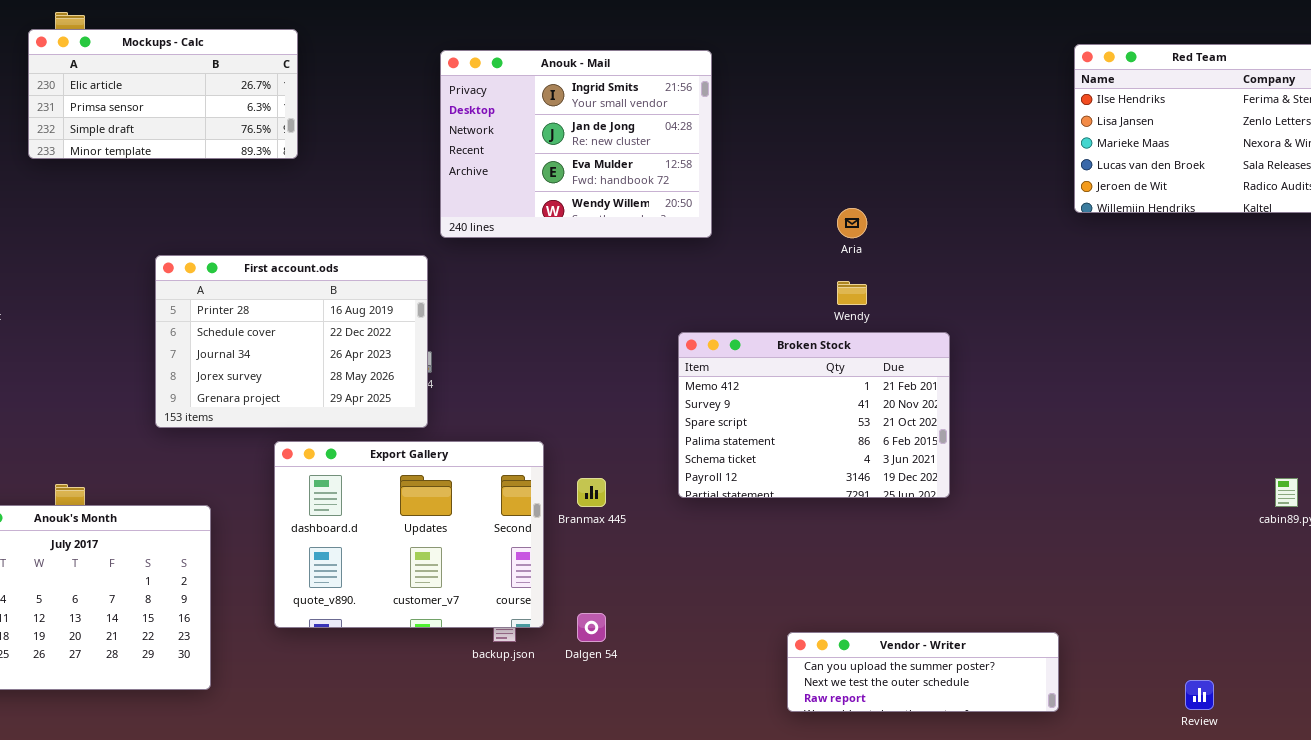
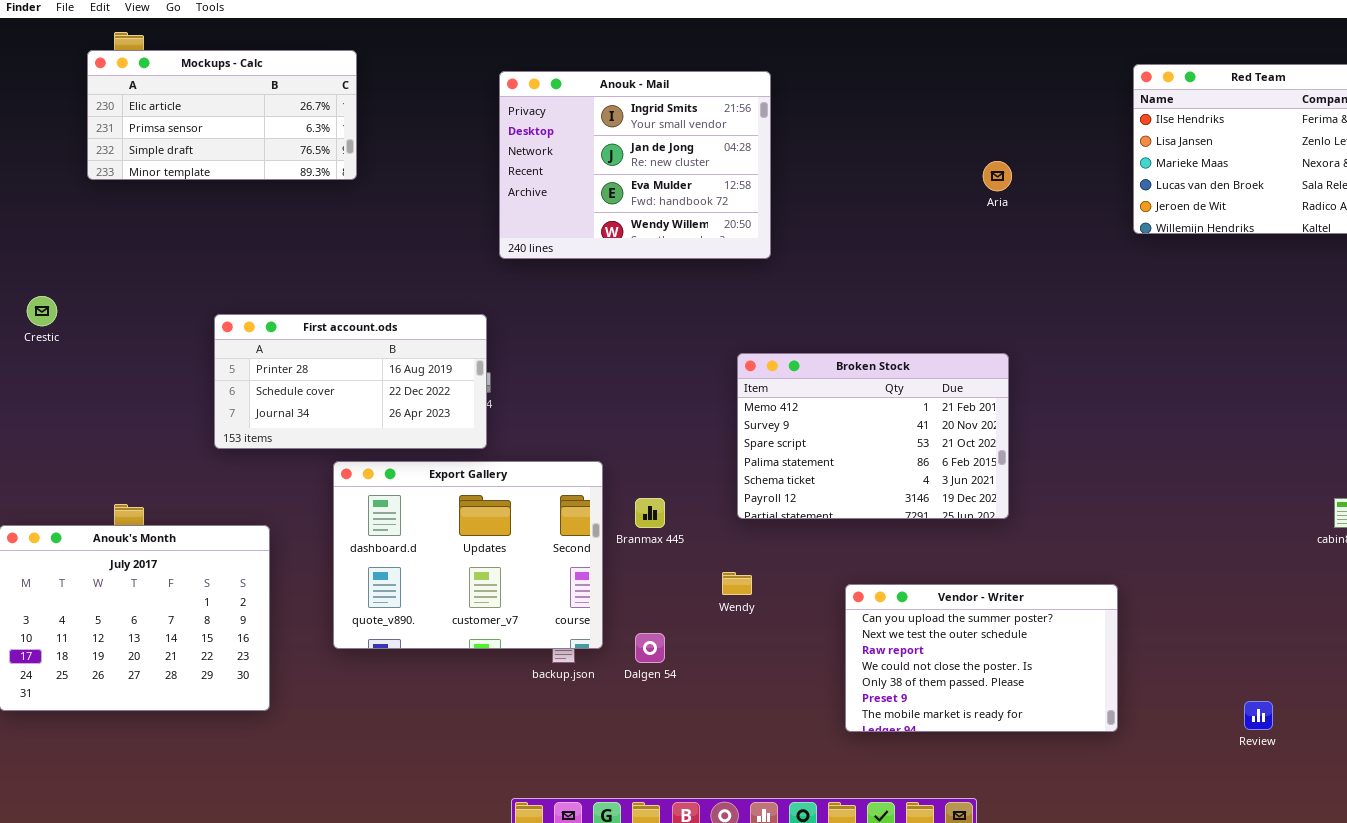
Aria: [837,208,867,238] -> [983,161,1012,191], moved
First account.ods: [155,255,428,428] -> [214,314,487,449], resized
Wendy: [837,281,867,305] -> [722,572,752,595], moved
Vendor - Writer: [787,632,1059,712] -> [845,584,1118,732], resized

